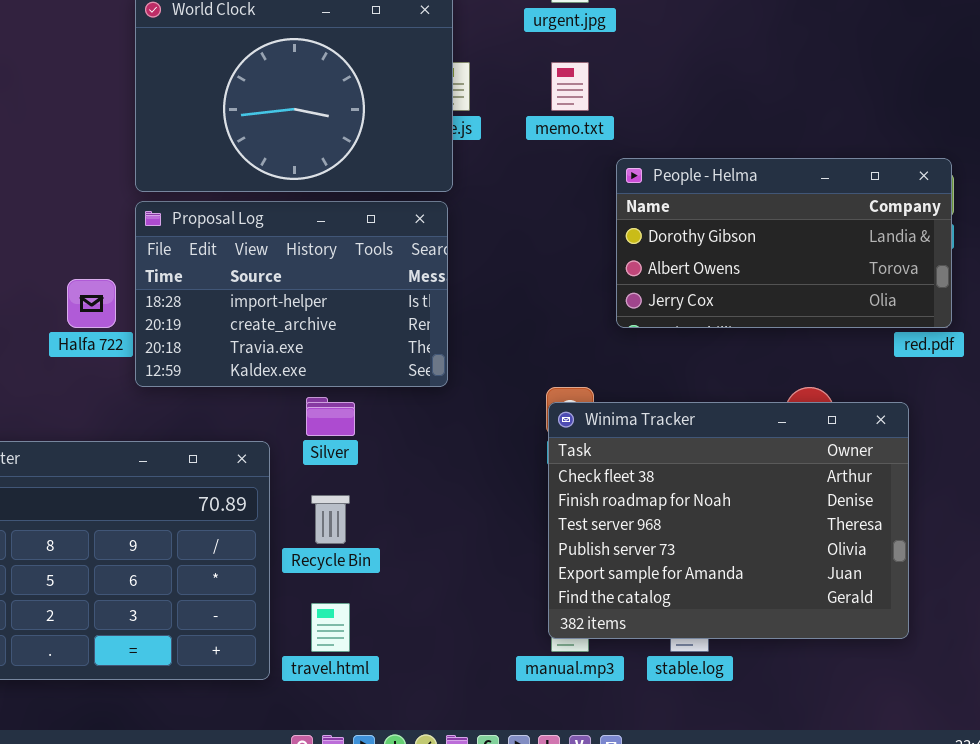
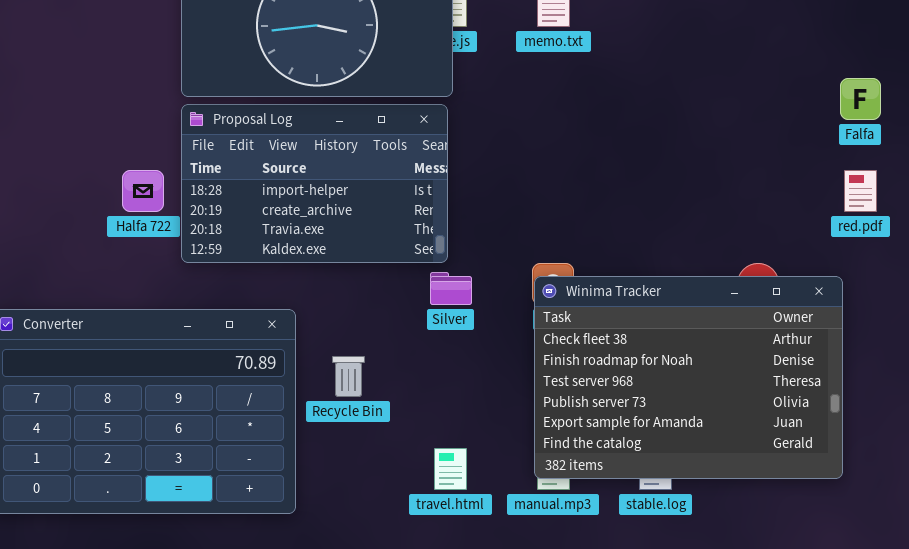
People - Helma: [616,158,952,328] -> none, closed
Silver: [306,397,355,436] -> [430,272,472,305], moved
travel.html: [311,603,350,652] -> [434,448,467,490], moved

